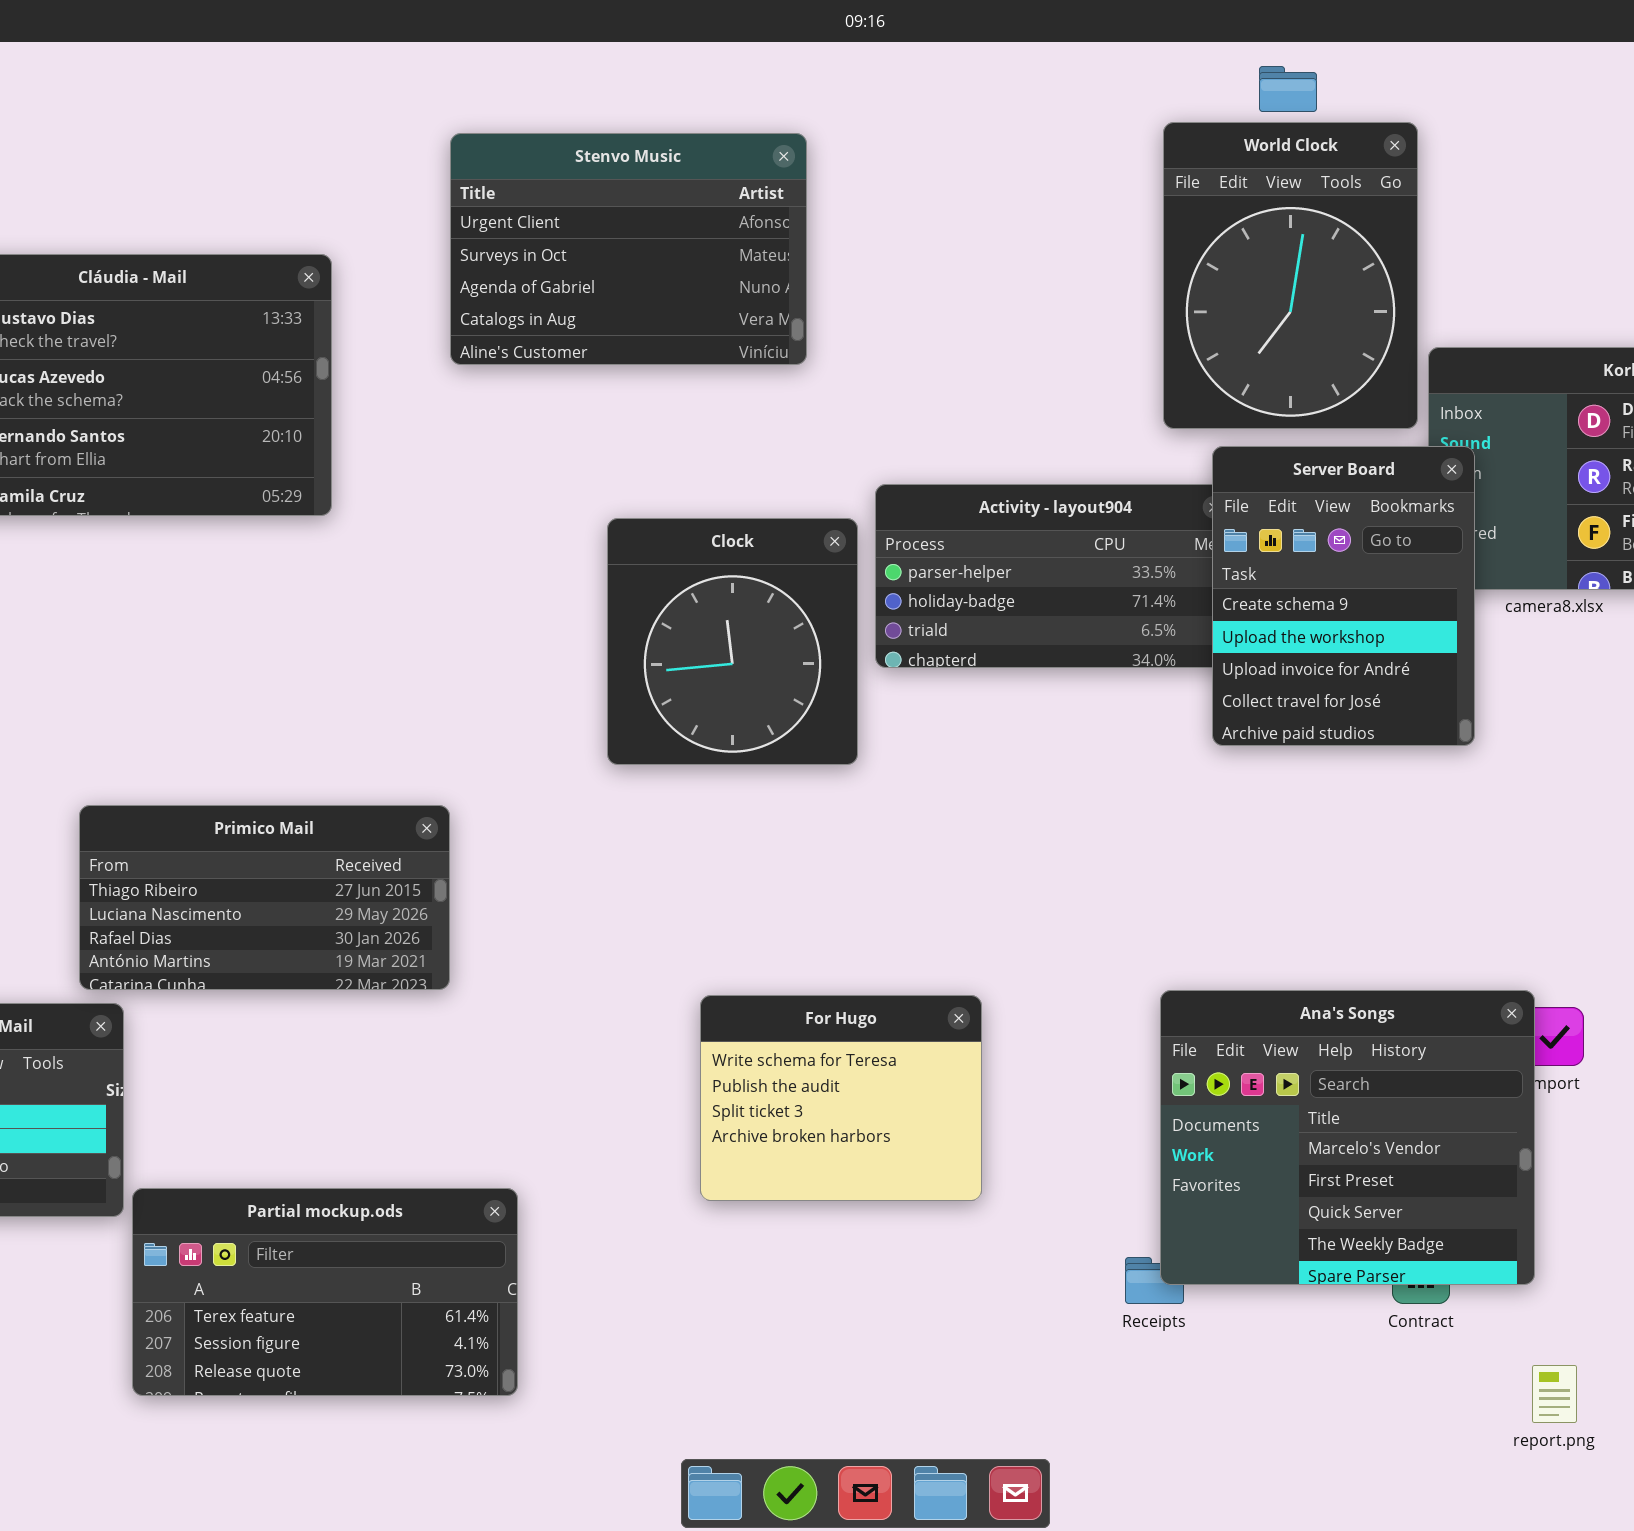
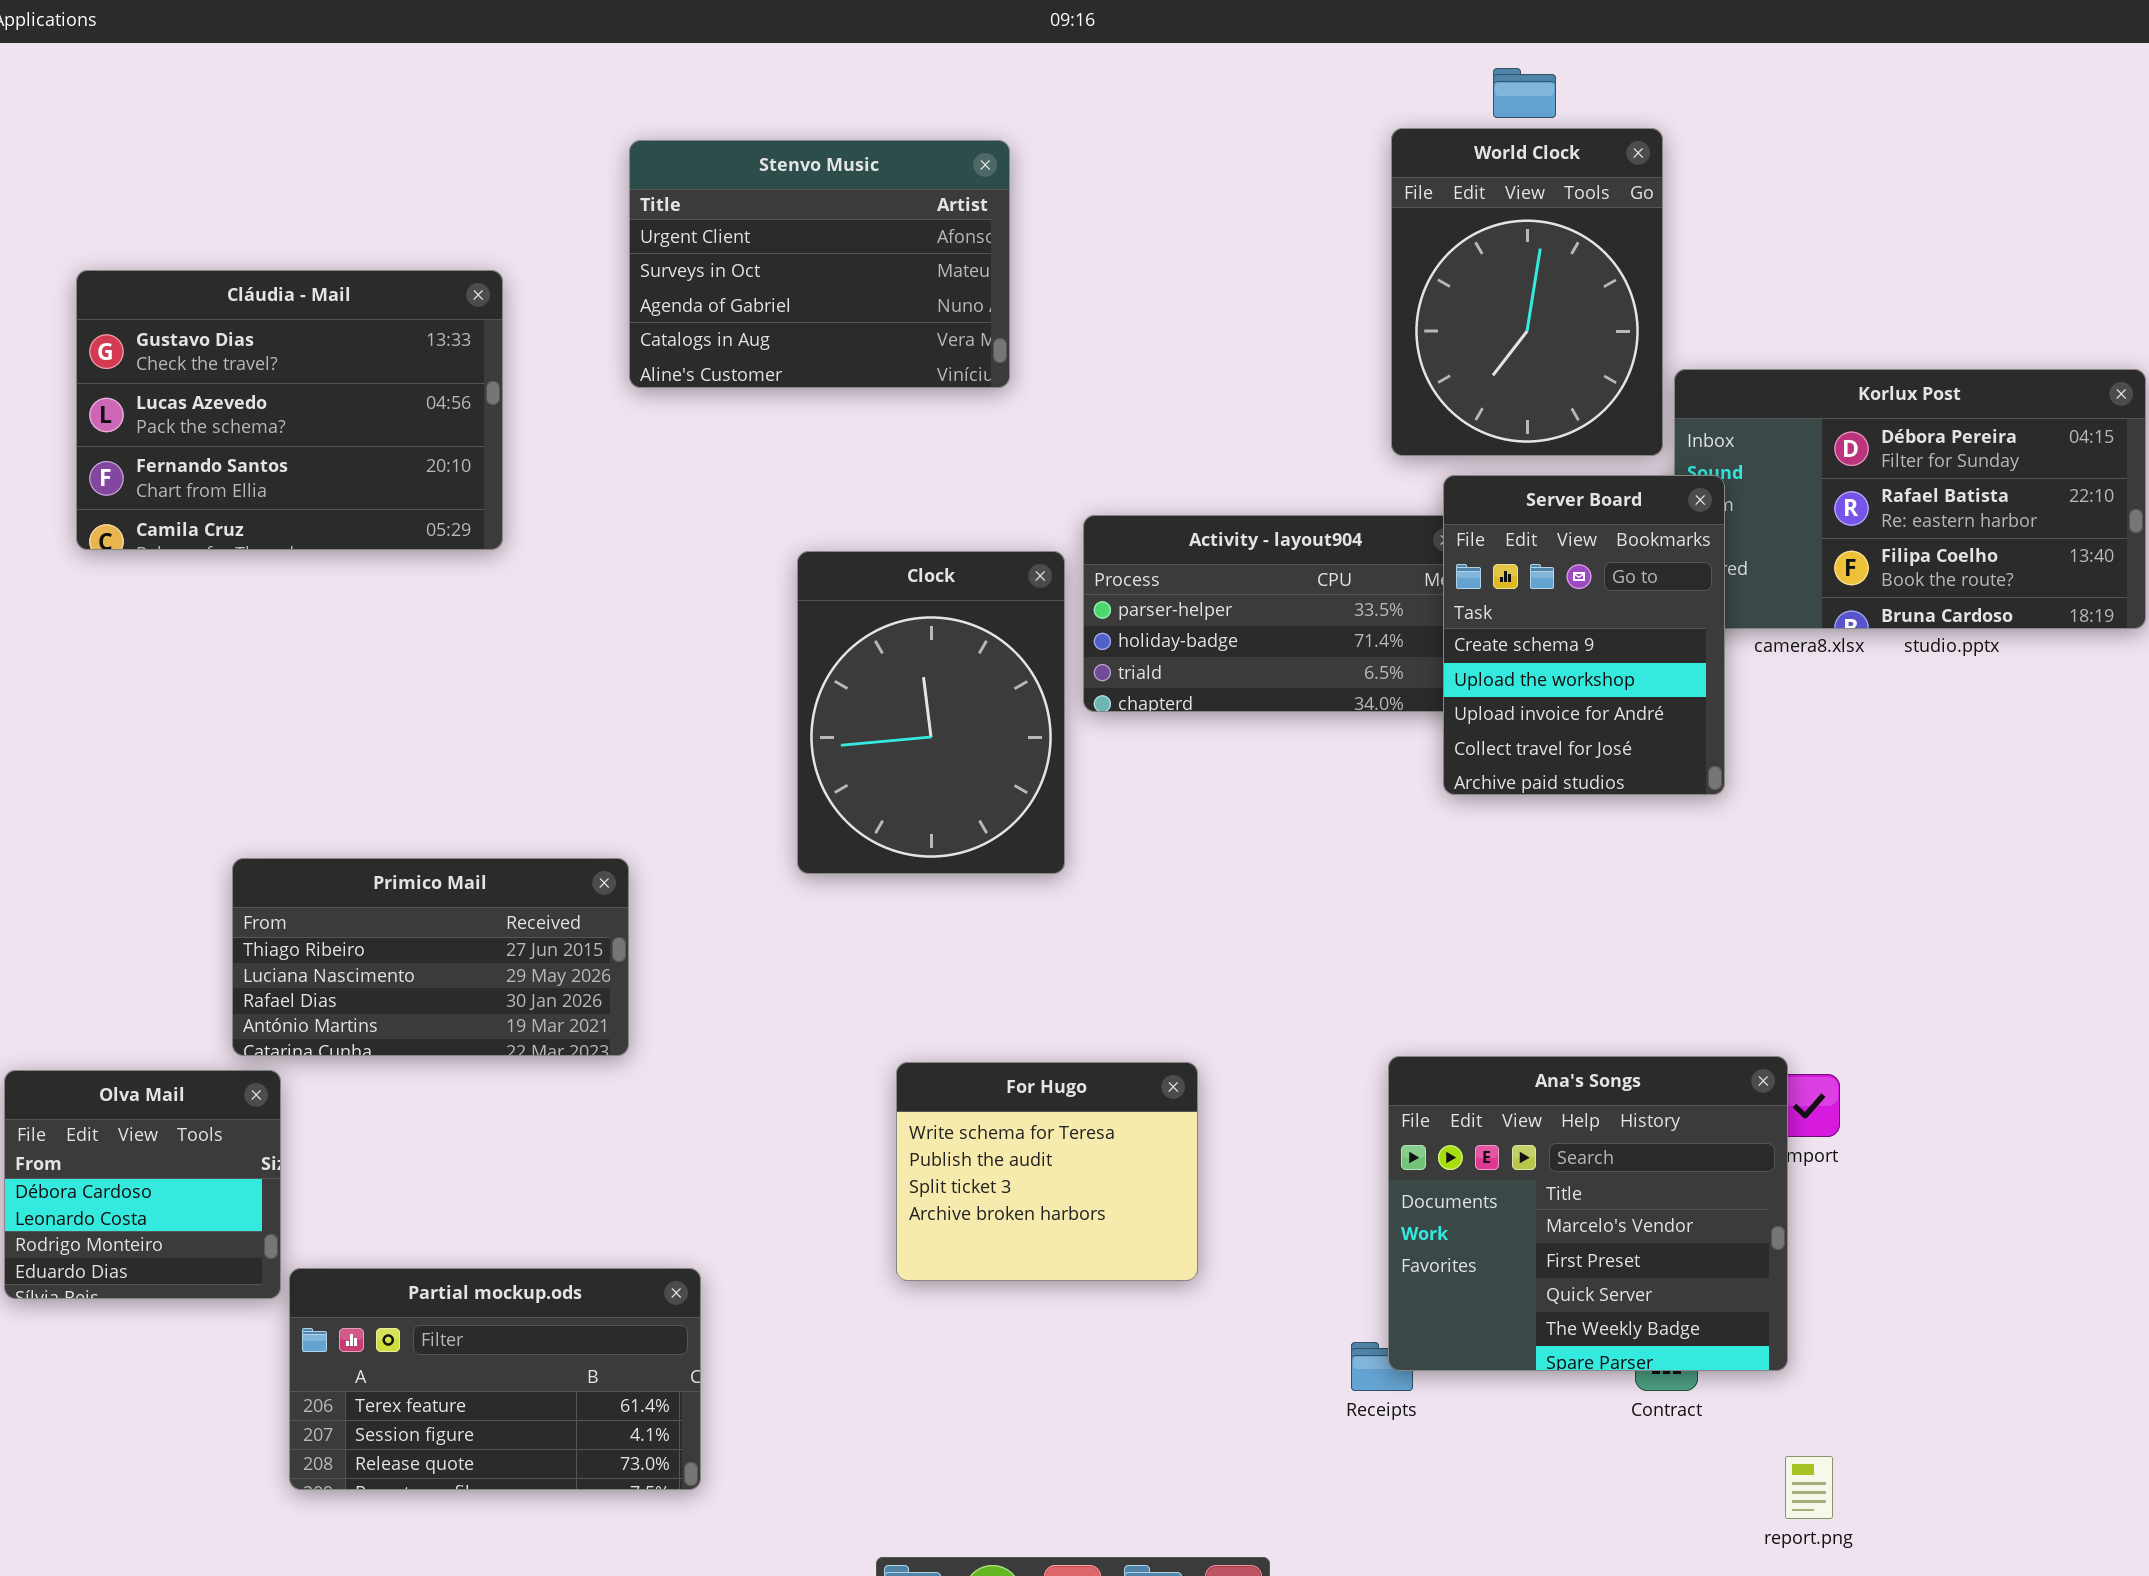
Clock: [607,518,858,765] -> [797,551,1065,874], resized

